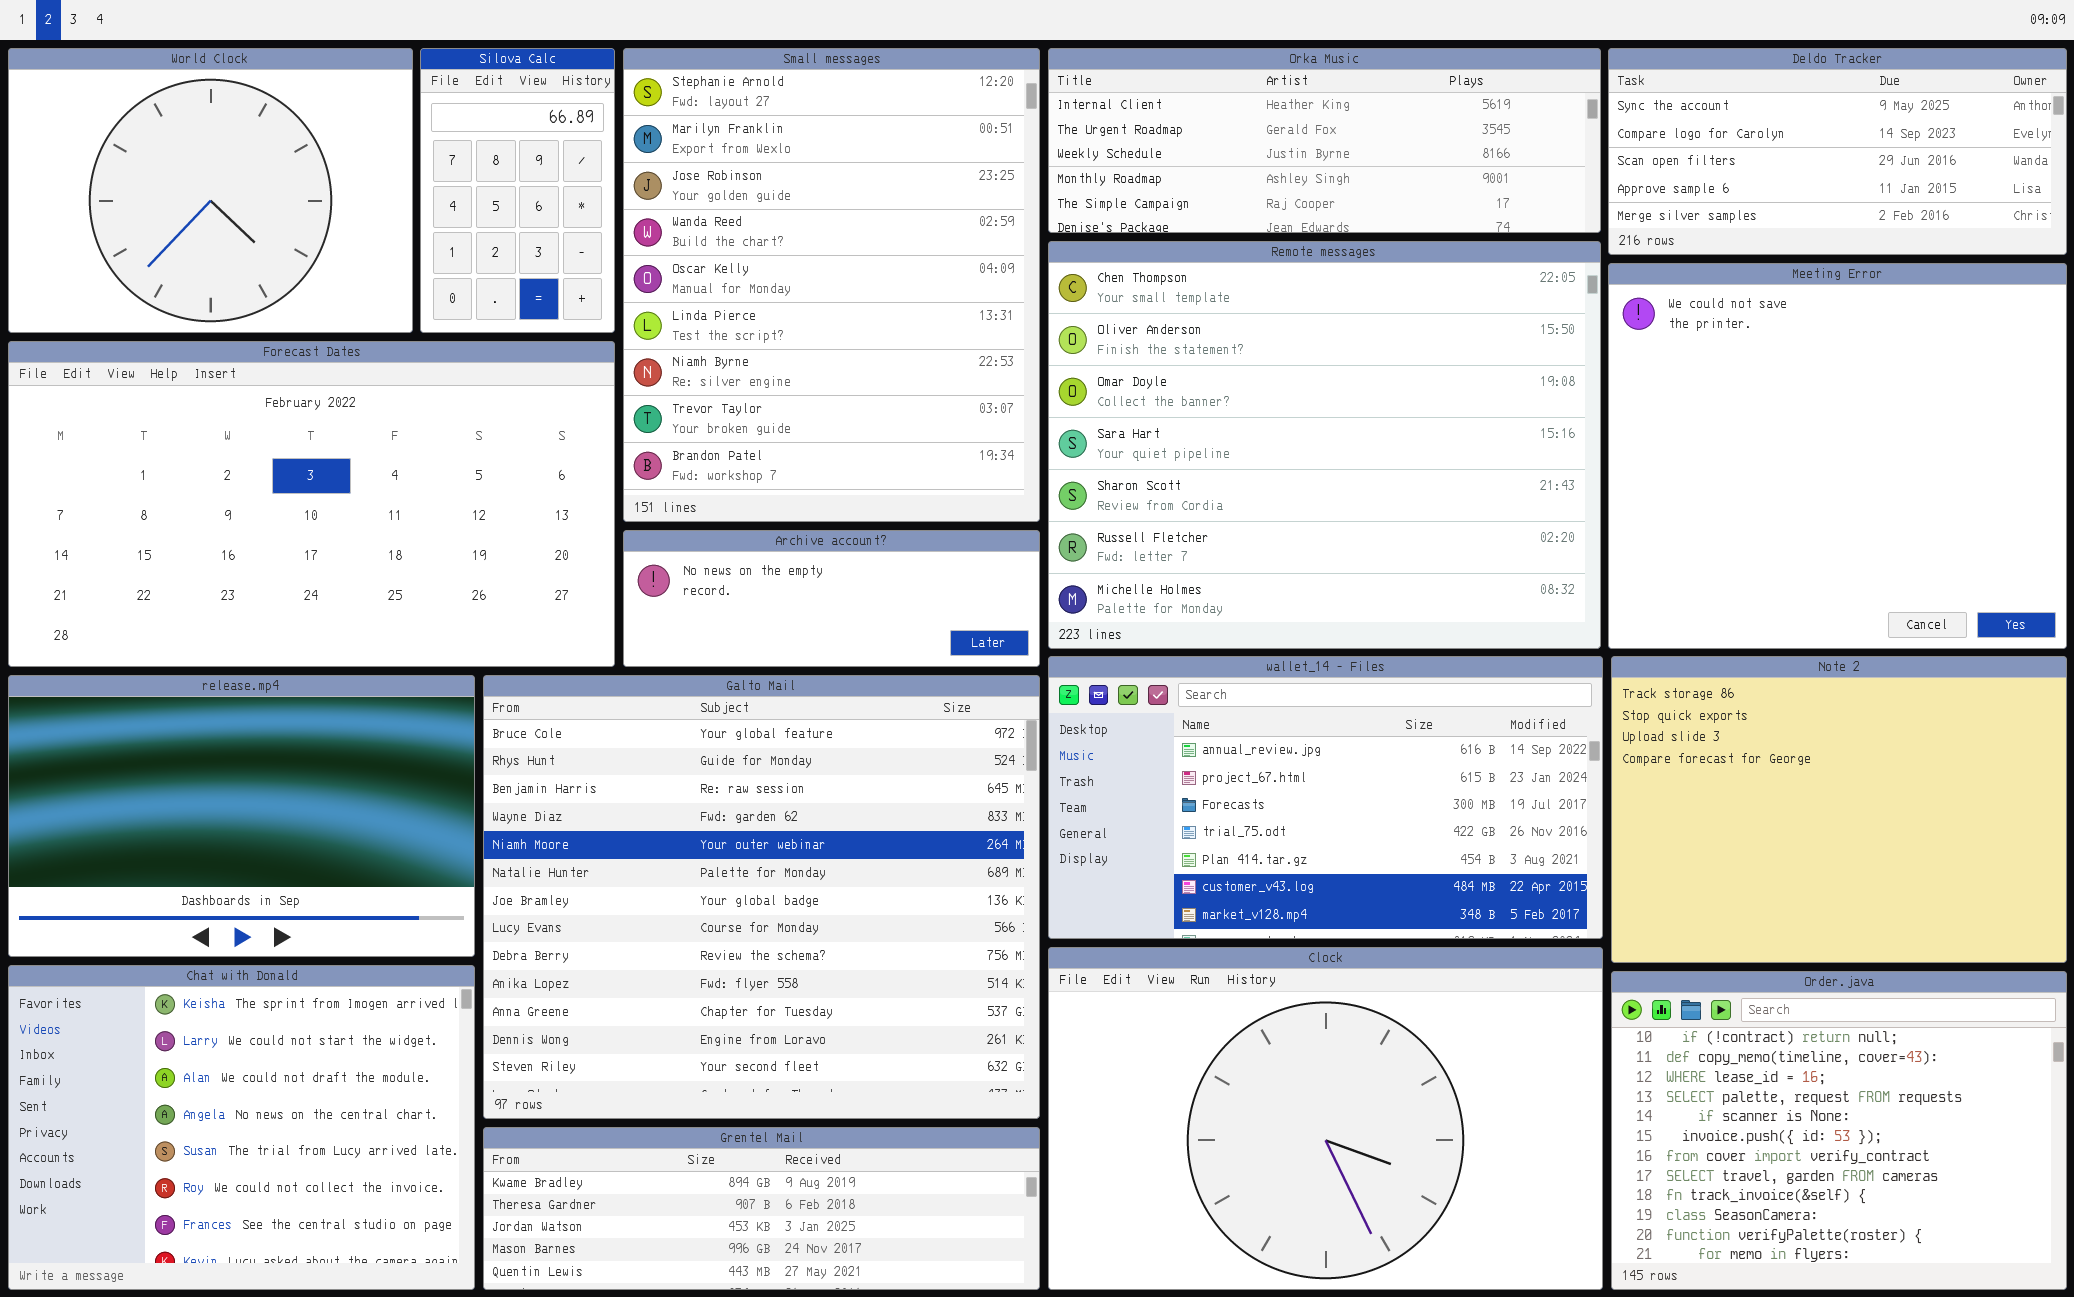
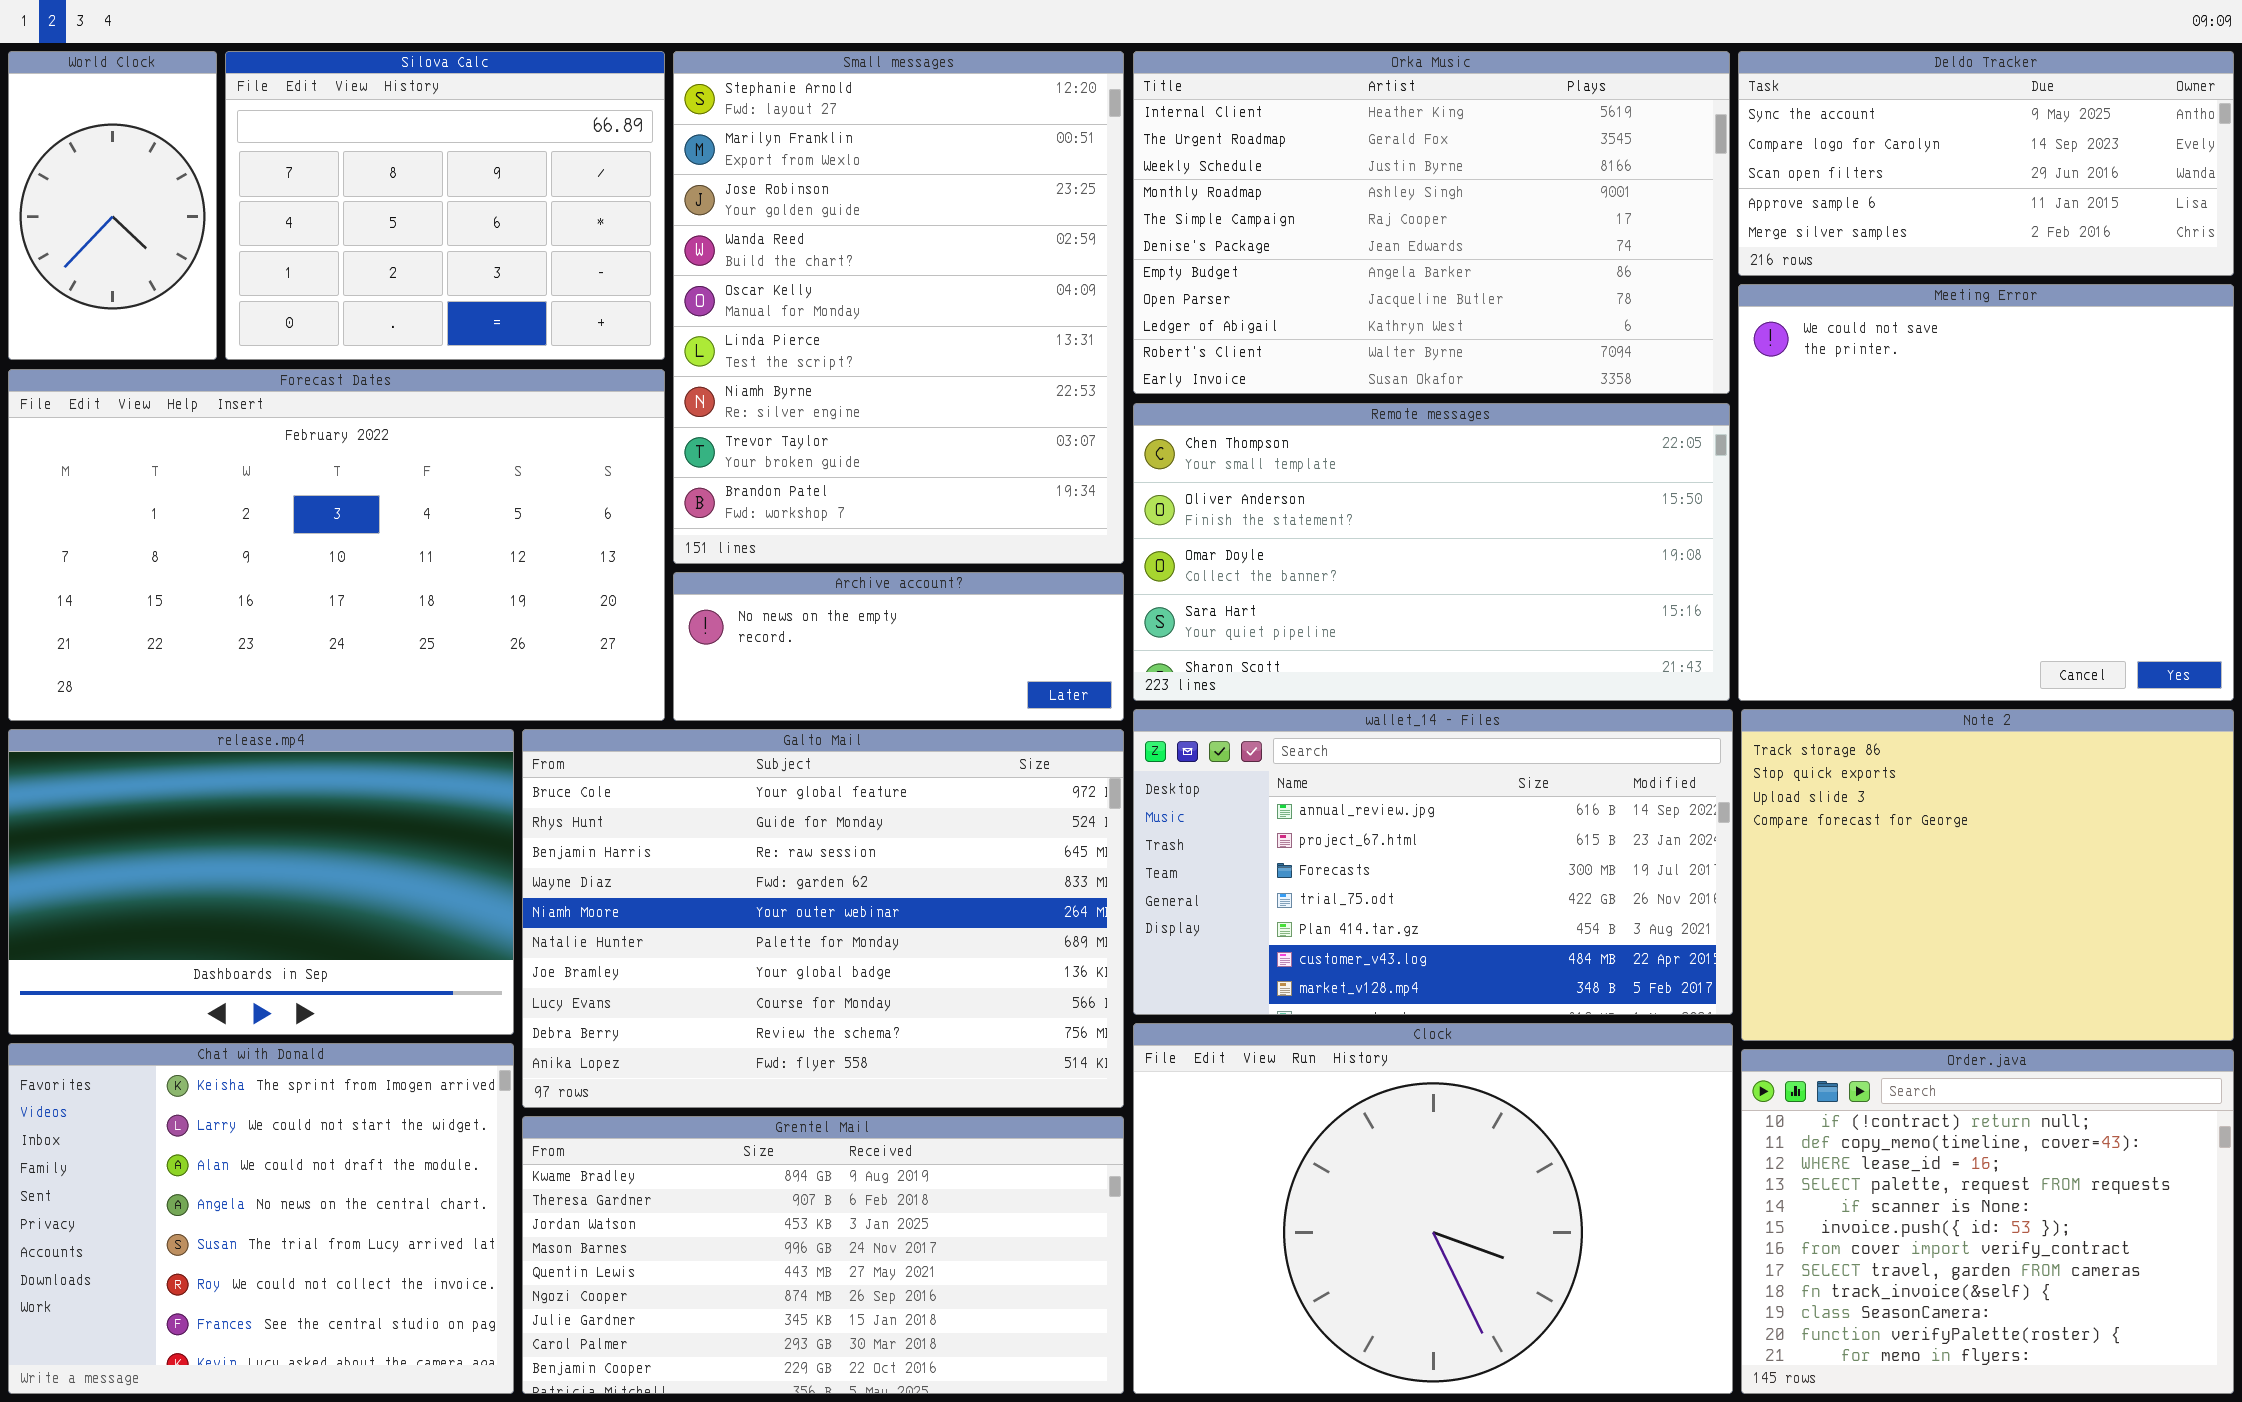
World Clock: [8,48,413,333] -> [8,51,217,360], resized
Silova Calc: [420,48,615,333] -> [225,51,665,360], resized
Orka Music: [1048,48,1601,233] -> [1133,51,1730,394], resized
Remote messages: [1048,241,1601,649] -> [1133,403,1730,701], resized
Galto Mail: [483,675,1040,1119] -> [522,729,1124,1108], resized
Grentel Mail: [483,1127,1040,1290] -> [522,1116,1124,1394], resized

